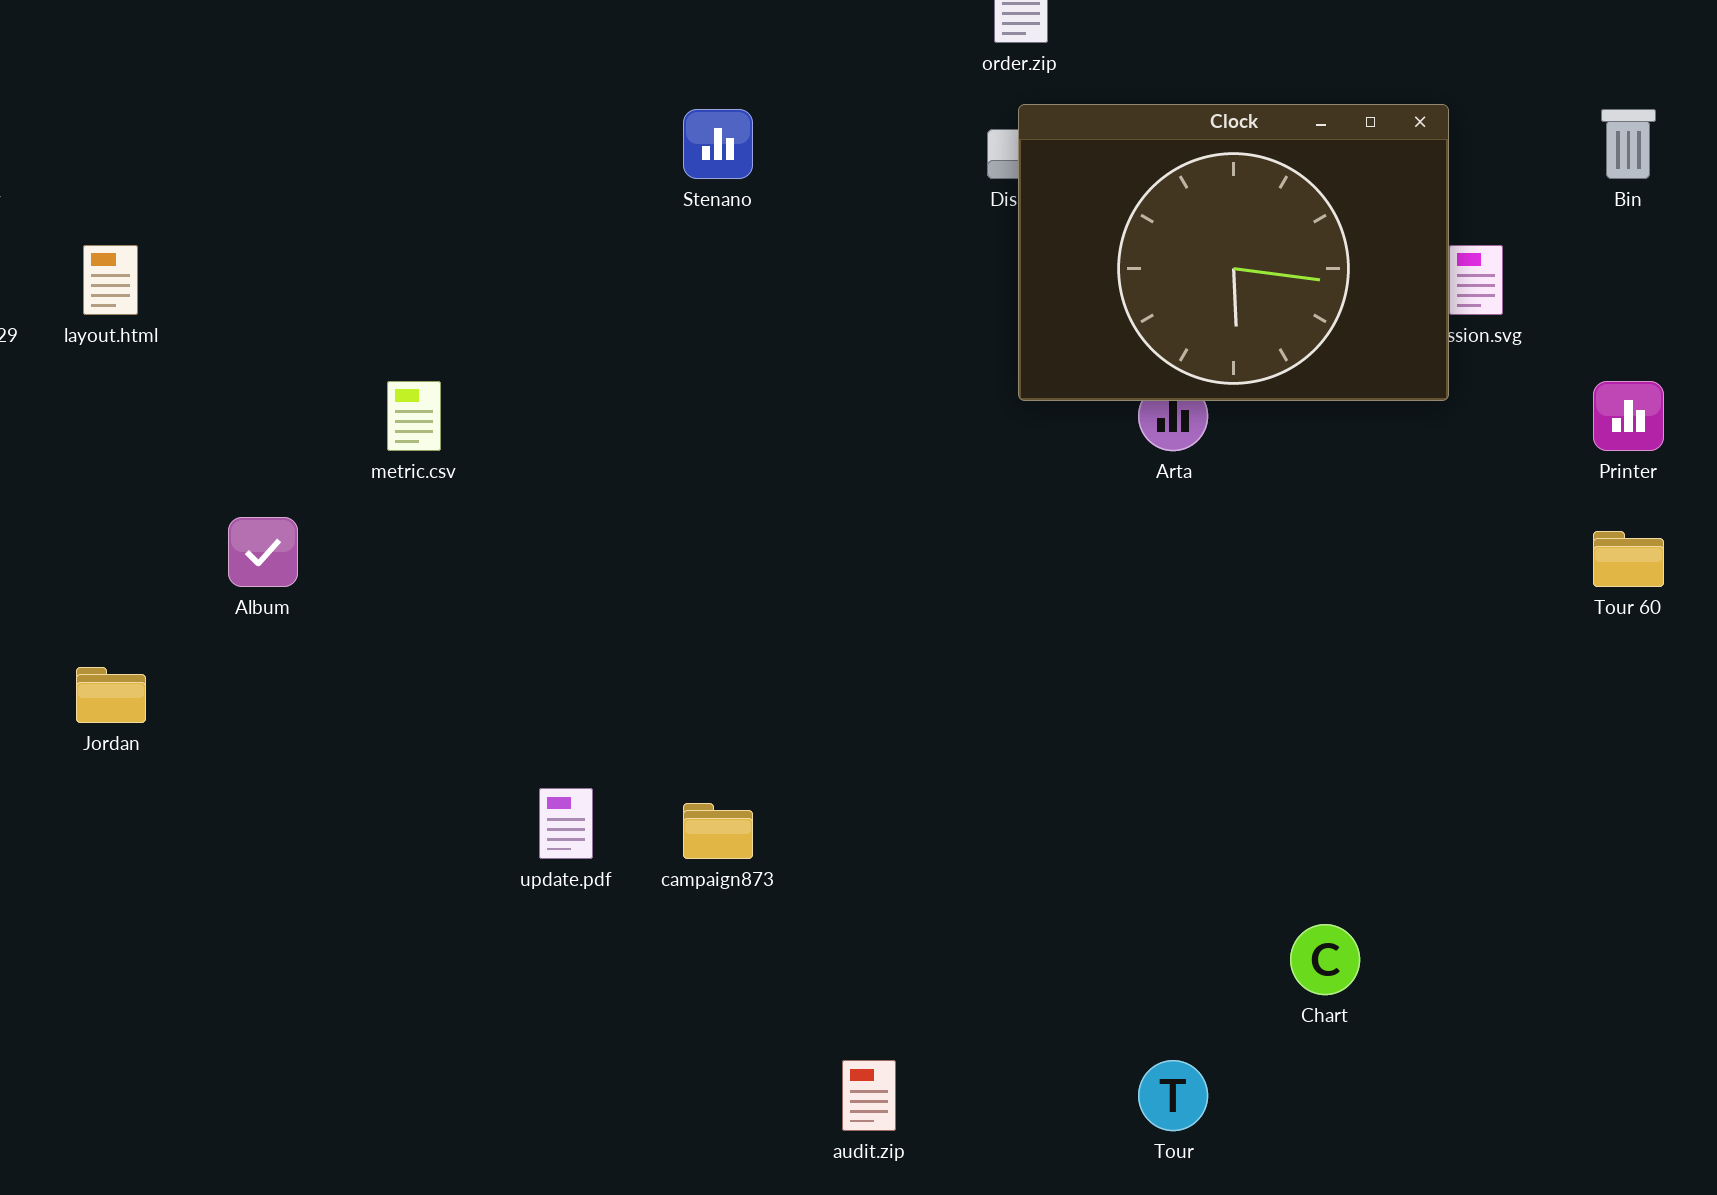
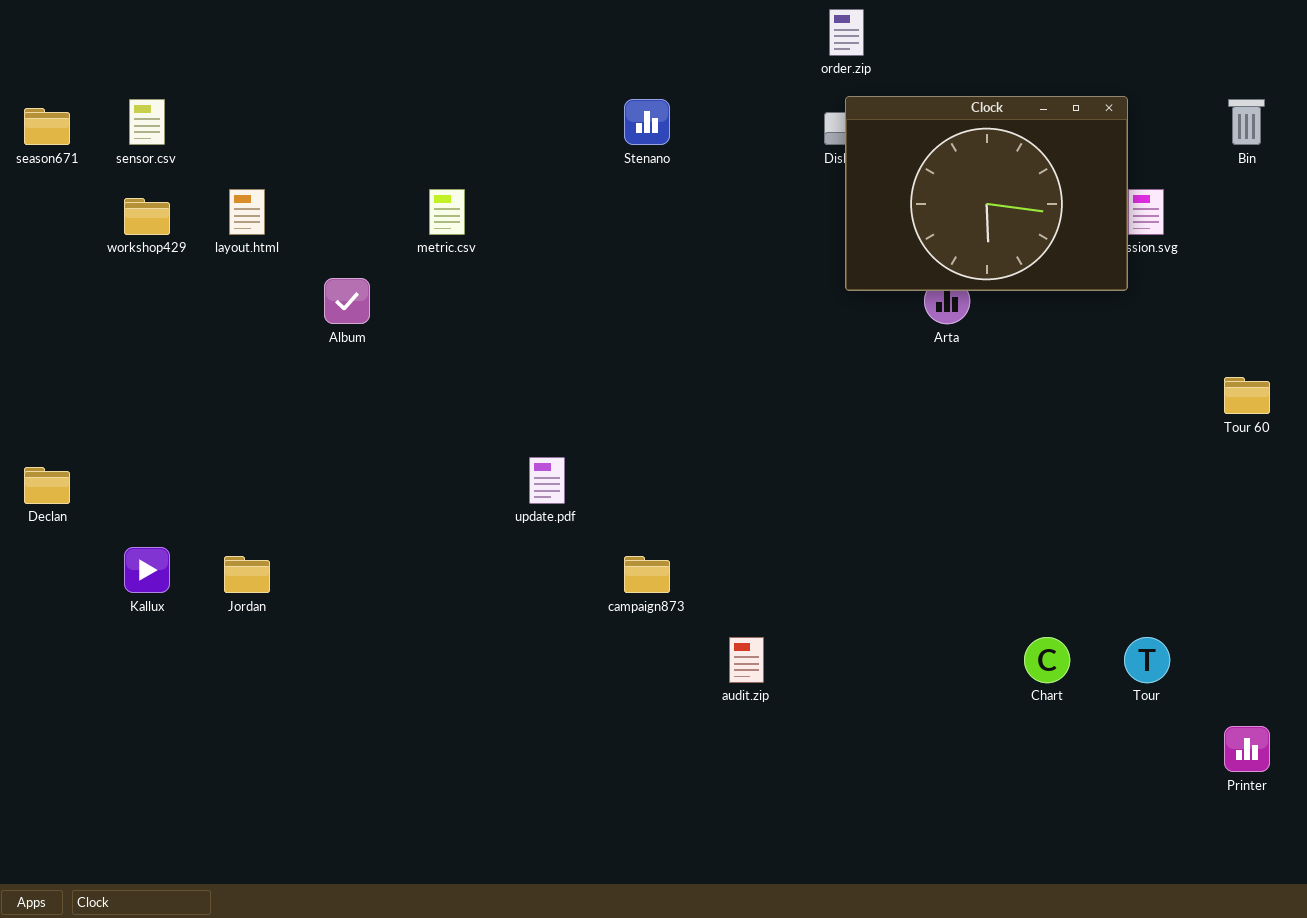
metric.csv: [387,381,441,451] -> [429,189,465,235], moved
Printer: [1593,381,1664,451] -> [1224,726,1270,772], moved
Album: [228,517,298,587] -> [324,278,370,324], moved
Jordan: [76,667,146,723] -> [224,556,270,593], moved
update.pdf: [539,788,593,859] -> [529,457,565,504], moved
audit.zip: [842,1060,896,1131] -> [729,637,764,683], moved
Tour: [1138,1060,1208,1131] -> [1124,637,1170,683], moved

